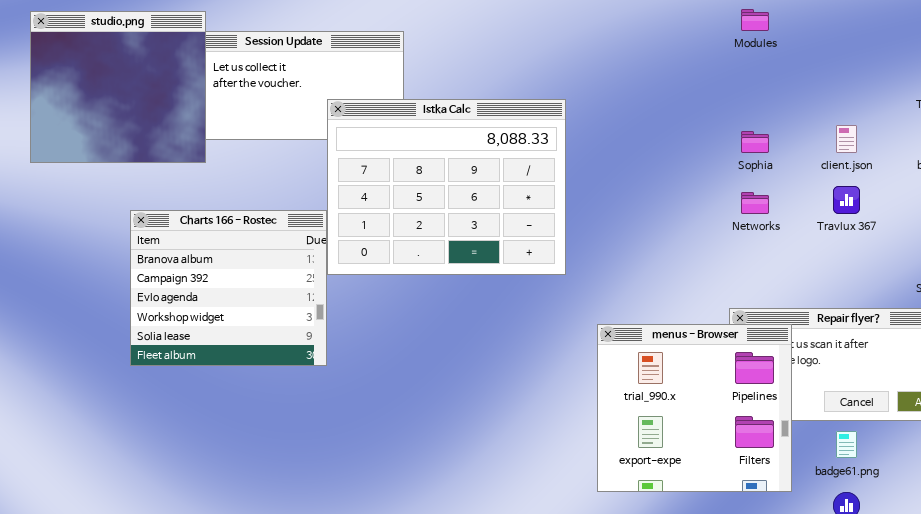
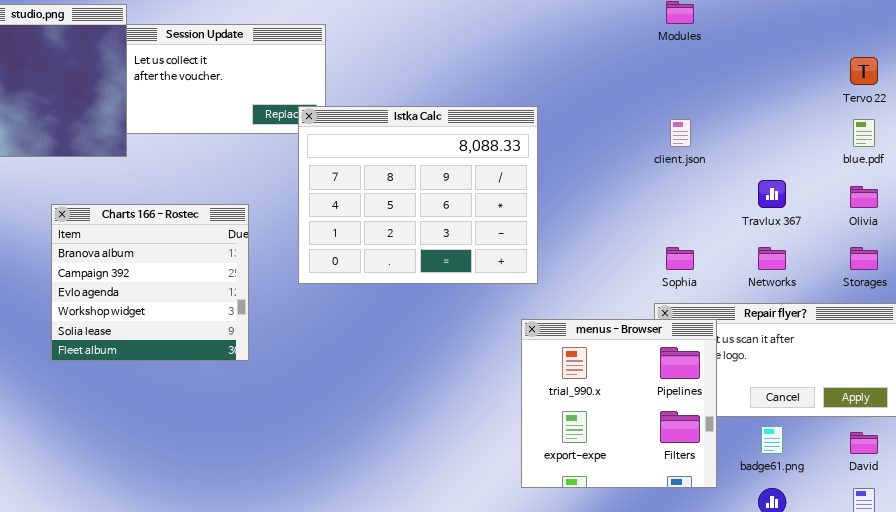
Istka Calc: [327,99,566,275] -> [298,106,538,284], moved
client.json: [836,125,857,153] -> [670,119,691,147], moved
Sophia: [741,131,769,153] -> [666,247,694,270], moved
Networks: [741,192,769,214] -> [758,247,786,270], moved

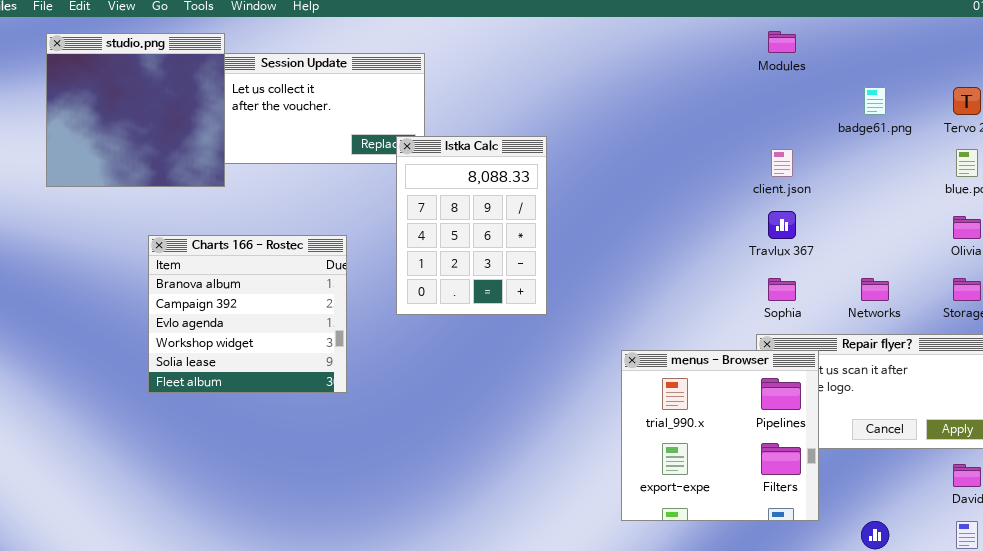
Istka Calc: [298,106,538,284] -> [396,136,547,315], resized
Travlux 367: [758,180,786,208] -> [768,211,796,239], moved
badge61.png: [761,426,783,454] -> [864,87,886,115], moved

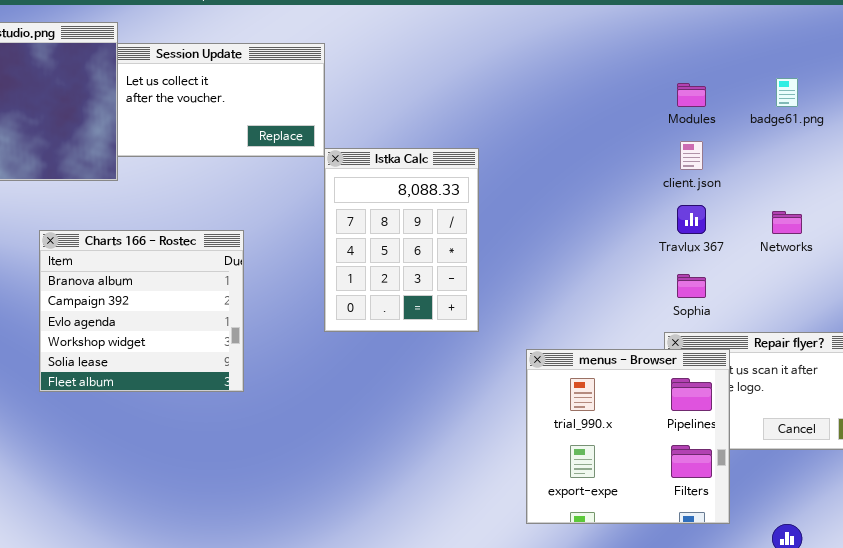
Modules: [768,31,796,53] -> [677,83,706,107], moved
Istka Calc: [396,136,547,315] -> [324,148,479,332], moved
Networks: [861,278,889,301] -> [772,211,802,234], moved

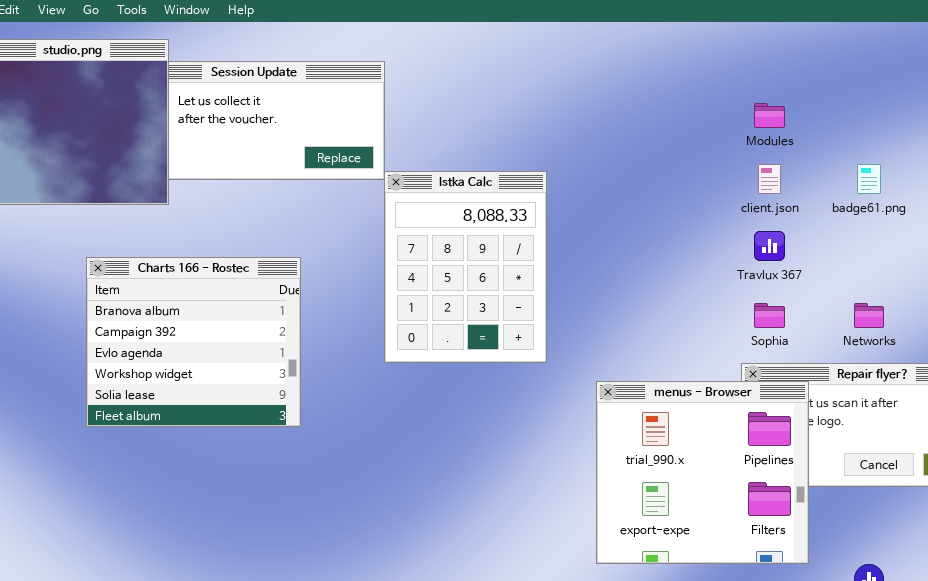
badge61.png: [776,78,798,107] -> [857,164,881,194], moved
Networks: [772,211,802,234] -> [854,303,884,328], moved

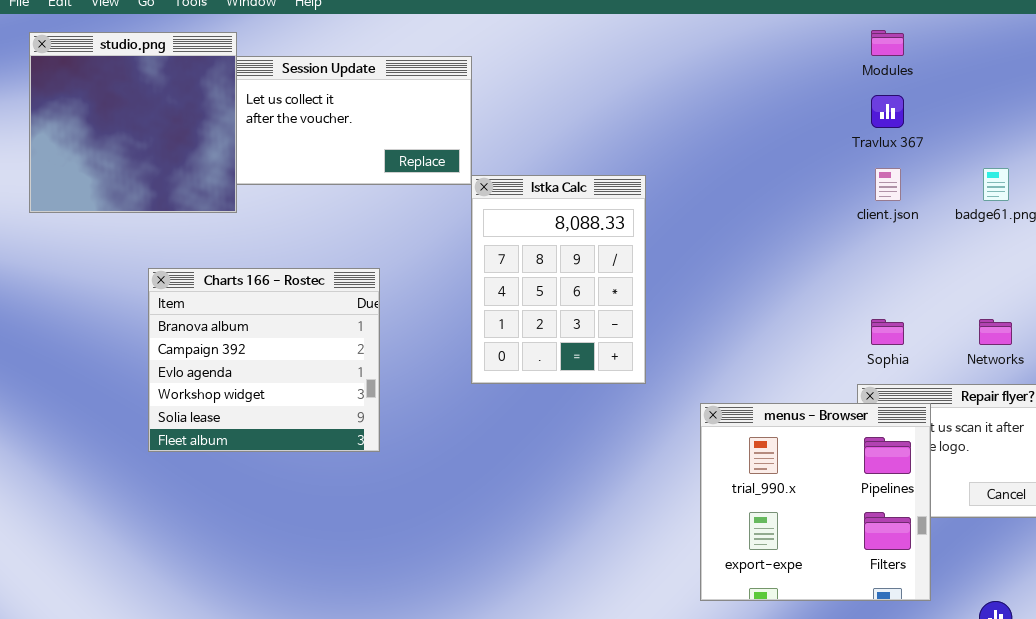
Modules: [754,103,785,128] -> [871,30,904,56], moved
Travlux 367: [754,231,785,261] -> [871,95,904,128], moved

